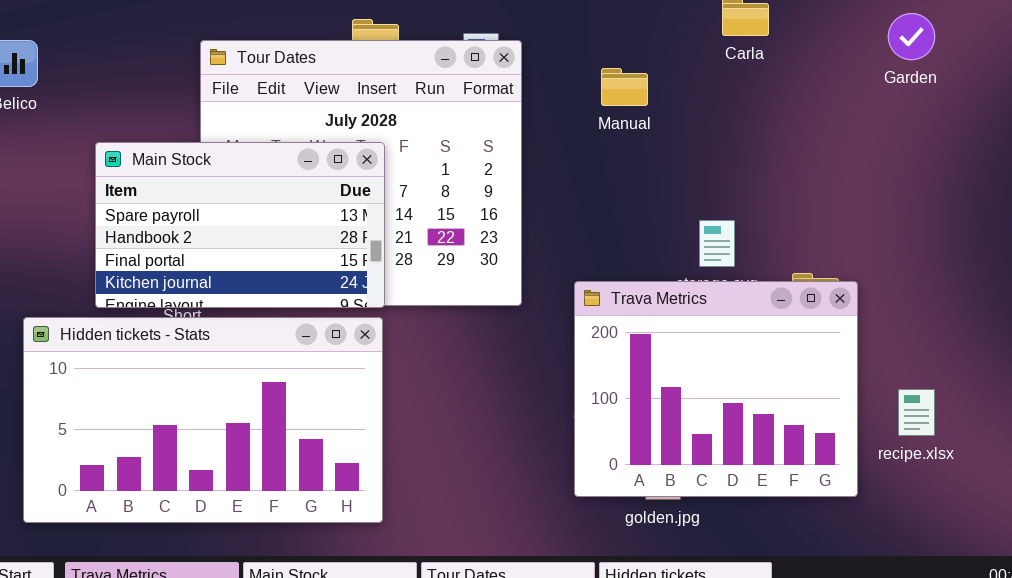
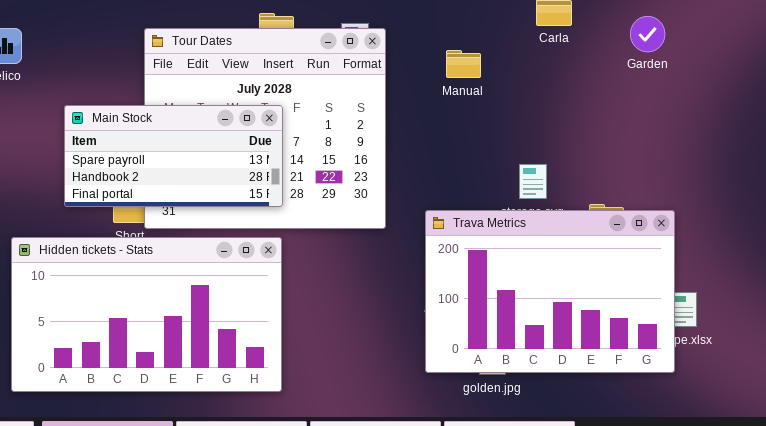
Garden: [888,13,935,60] -> [630,16,665,52], moved
Main Stock: [95,142,385,308] -> [64,105,283,207], resized
Trava Metrics: [574,281,858,497] -> [425,210,675,373], resized

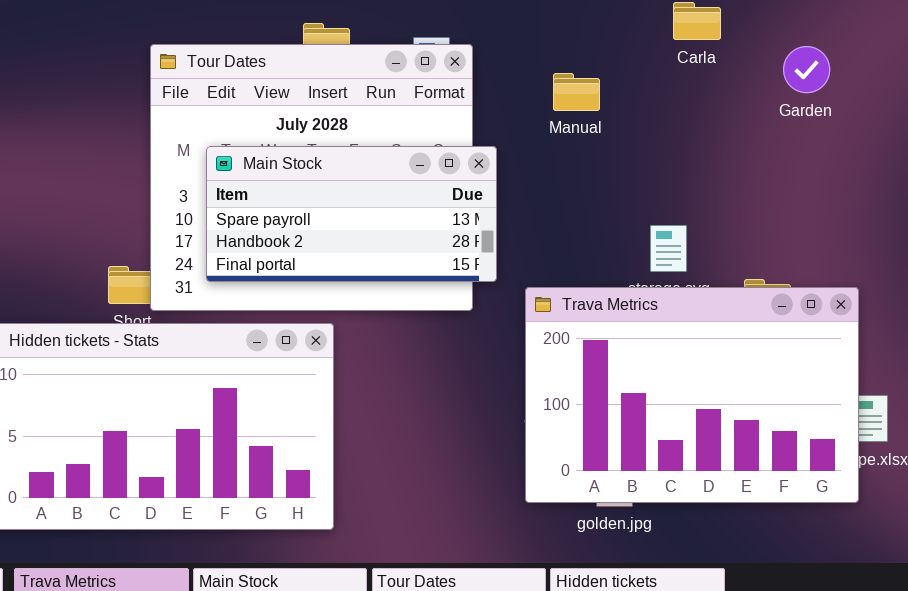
Garden: [630,16,665,52] -> [783,46,830,93], moved
Main Stock: [64,105,283,207] -> [206,146,497,282], moved

